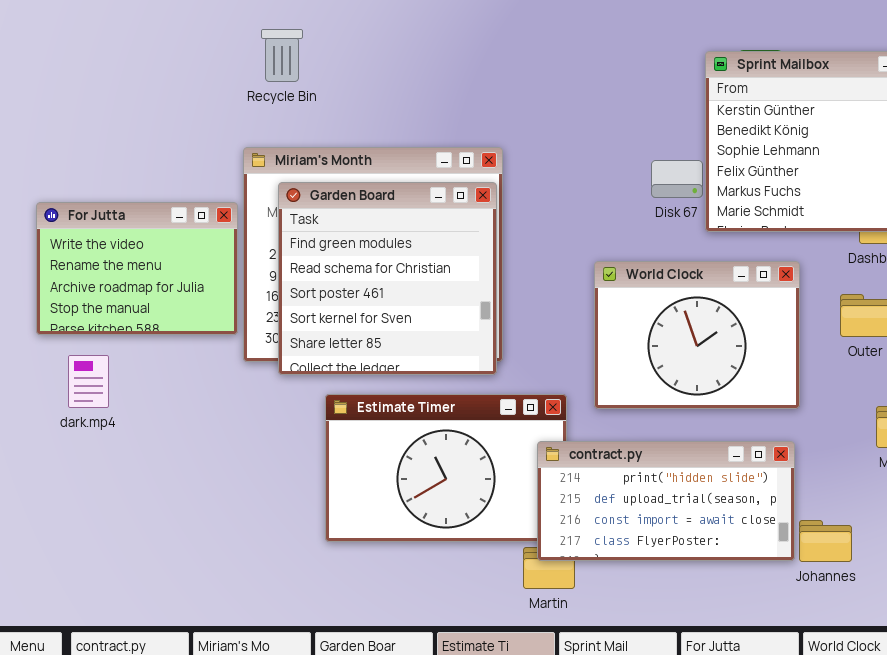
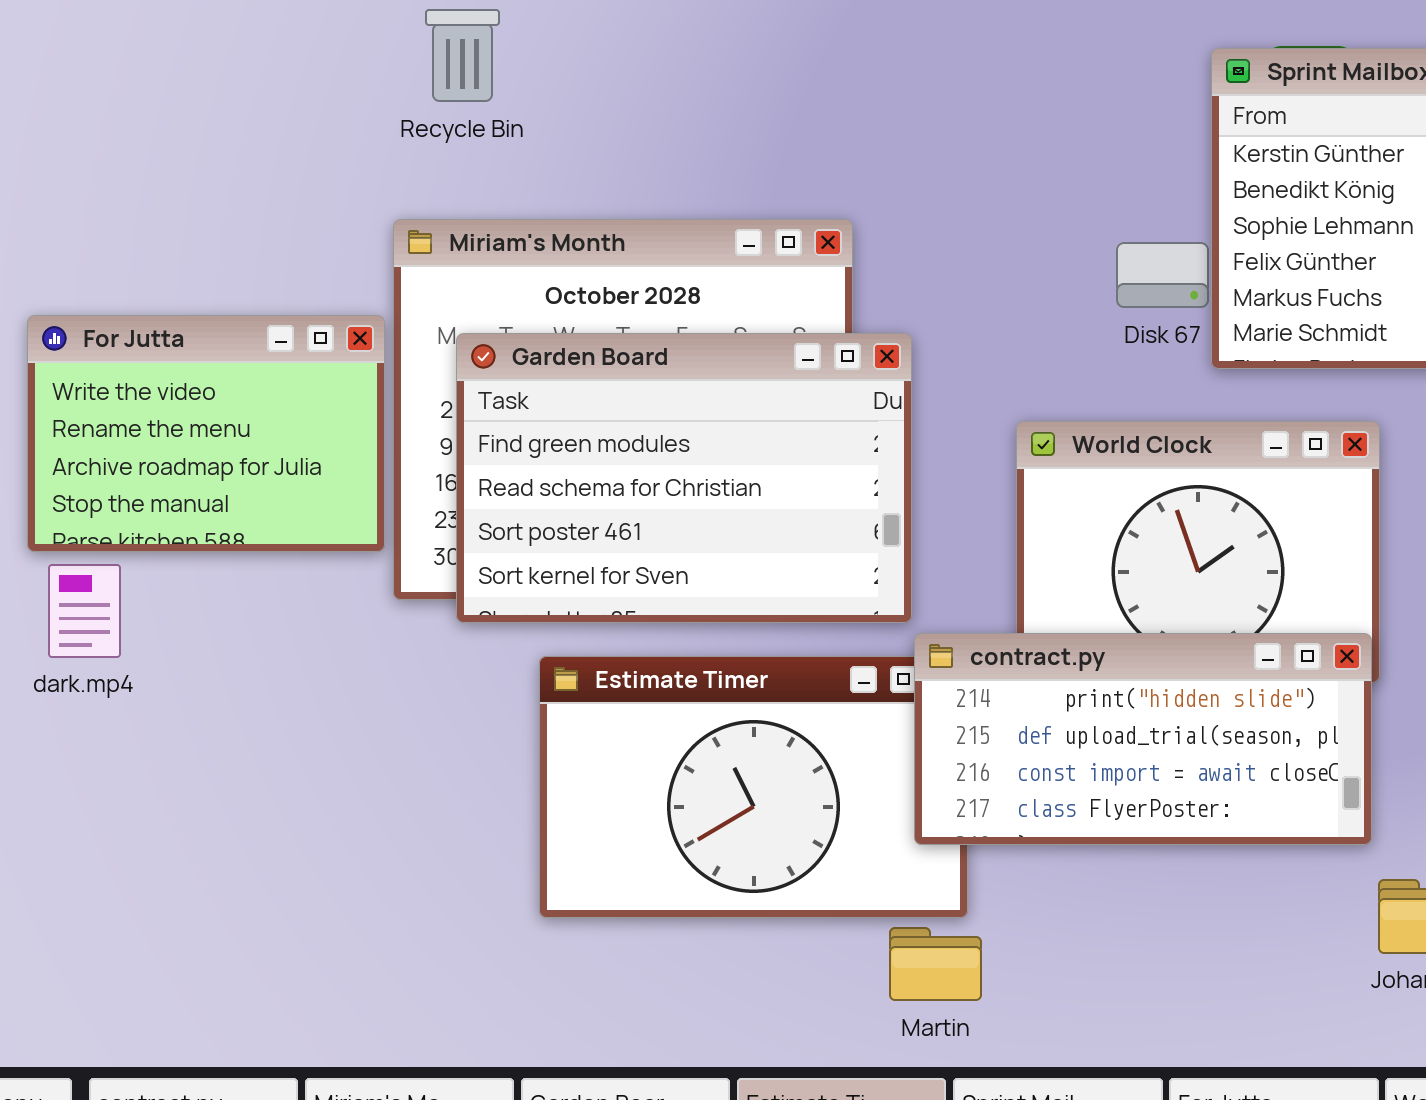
Garden Board: [278,182,497,375] -> [456,333,912,623], resized
dark.mp4: [68,355,109,408] -> [48,564,121,658], moved
contract.py: [537,441,795,561] -> [914,633,1372,845], moved

